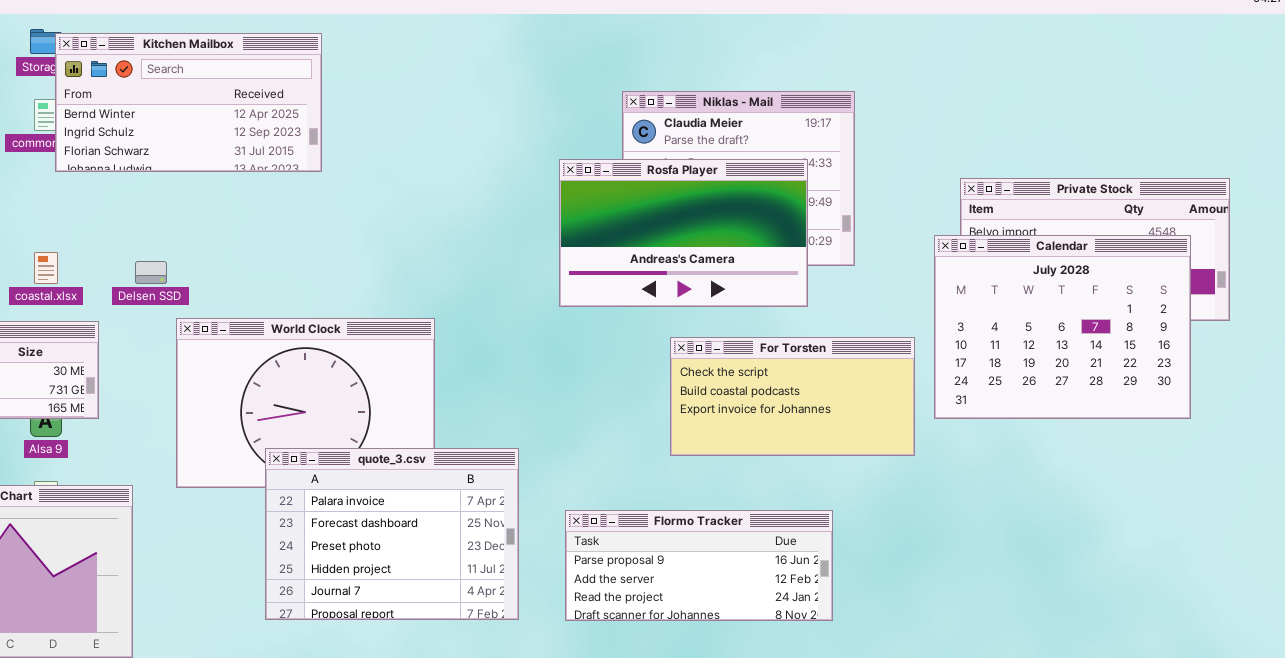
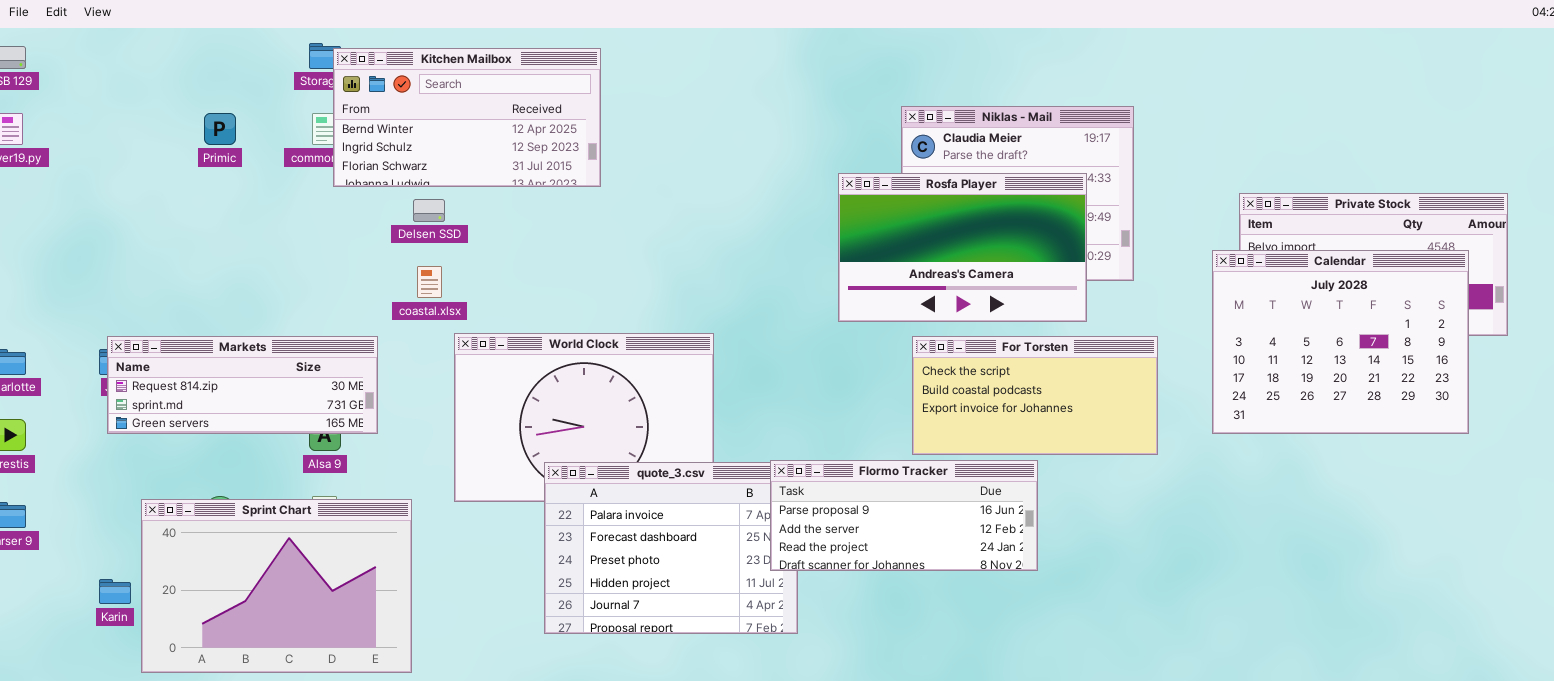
coastal.xlsx: [34,252,58,284] -> [417,266,442,298], moved
Delsen SSD: [135,261,167,284] -> [413,199,445,222], moved
For Torsten: [670,337,915,456] -> [912,336,1158,455], moved
Flormo Tracker: [565,510,833,621] -> [770,460,1038,571], moved

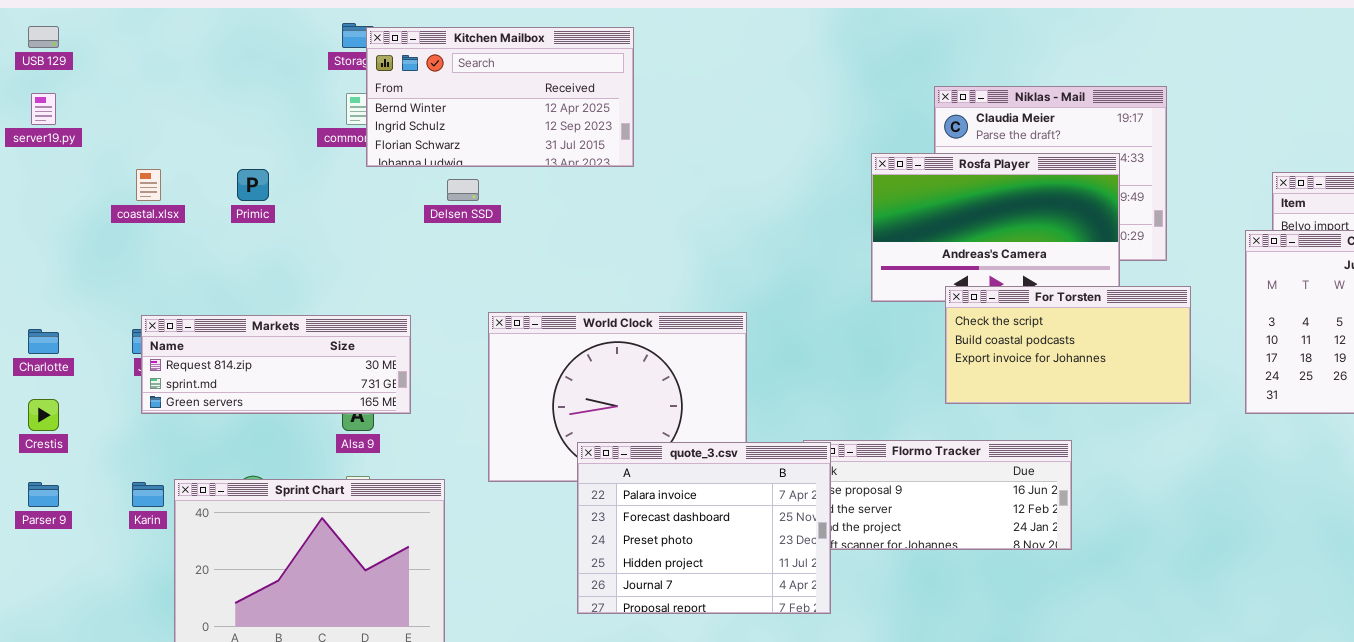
Primic: [204,113,236,145] -> [237,169,269,201], moved
coastal.xlsx: [417,266,442,298] -> [136,169,161,201], moved
For Torsten: [912,336,1158,455] -> [945,286,1191,404], moved
quote_3.csv: [544,462,798,634] -> [577,442,831,614], raised
Karin: [99,579,131,604] -> [132,482,164,507], moved

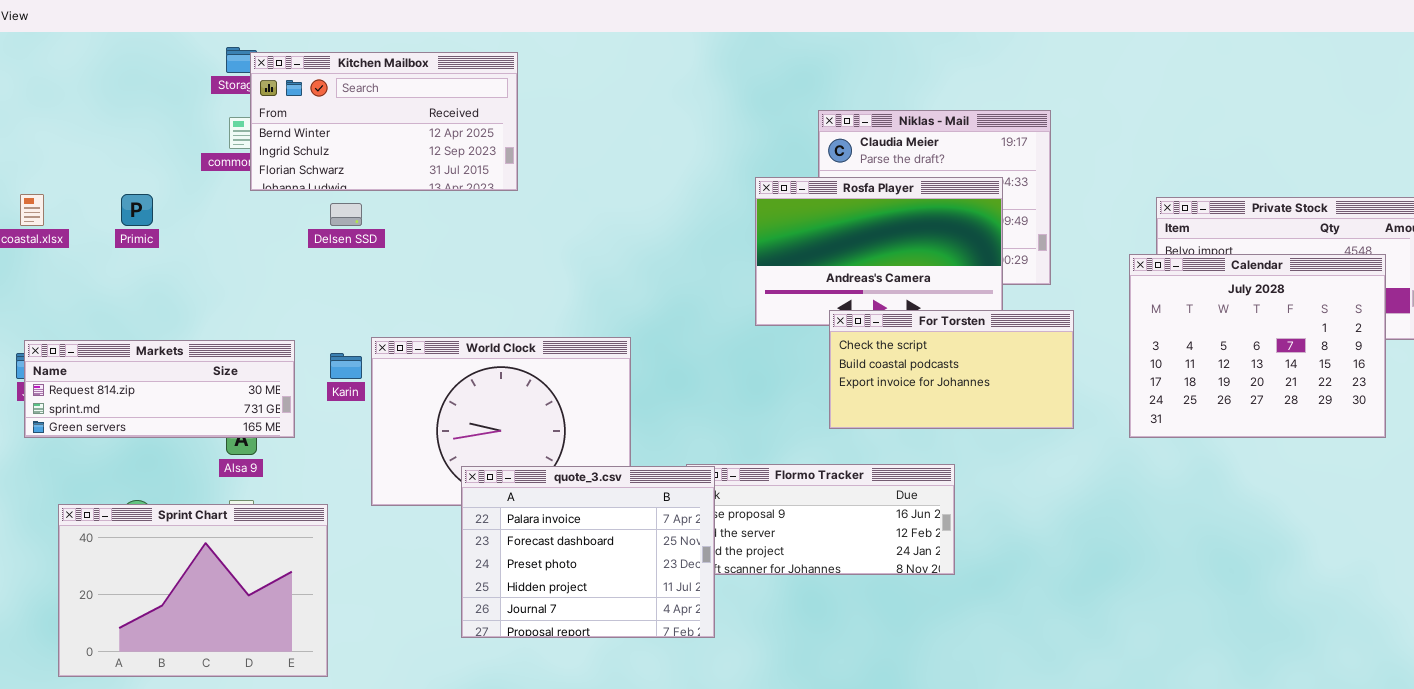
Karin: [132,482,164,507] -> [330,353,362,379], moved

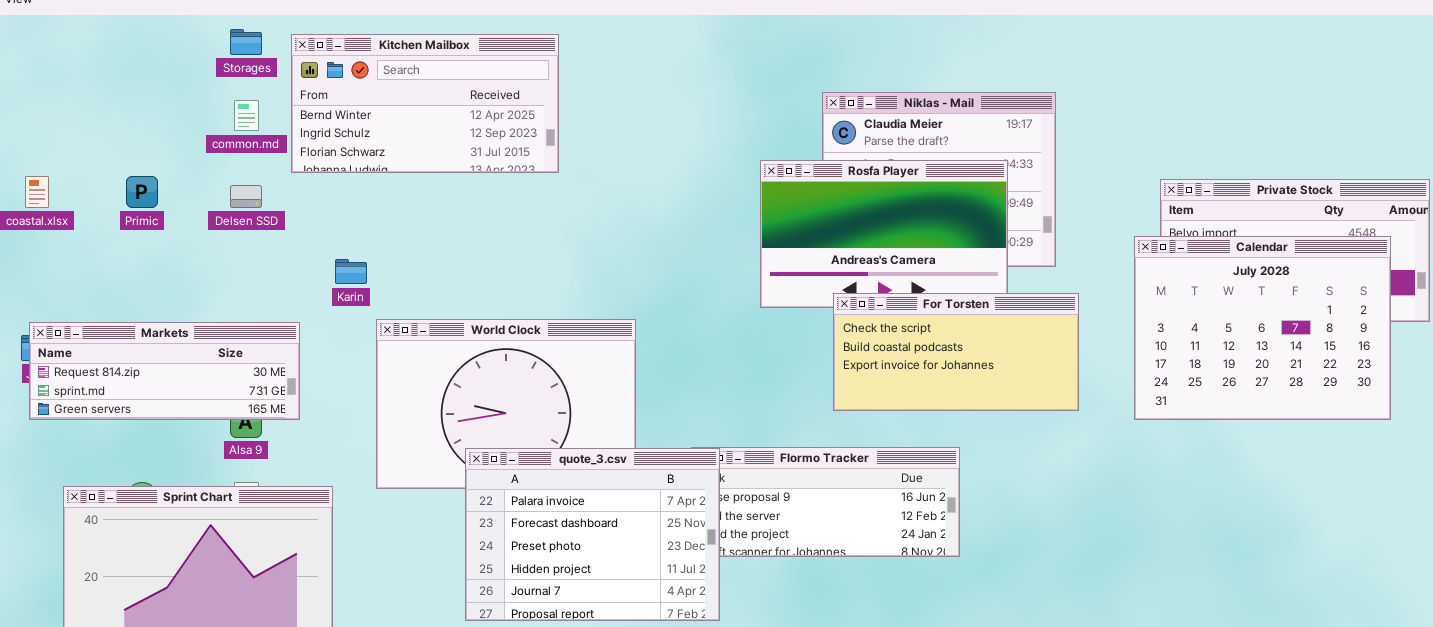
Kitchen Mailbox: [250,52,518,191] -> [291,34,559,173], moved
Delsen SSD: [330,203,362,226] -> [230,185,262,208], moved
Karin: [330,353,362,379] -> [335,259,367,284], moved

